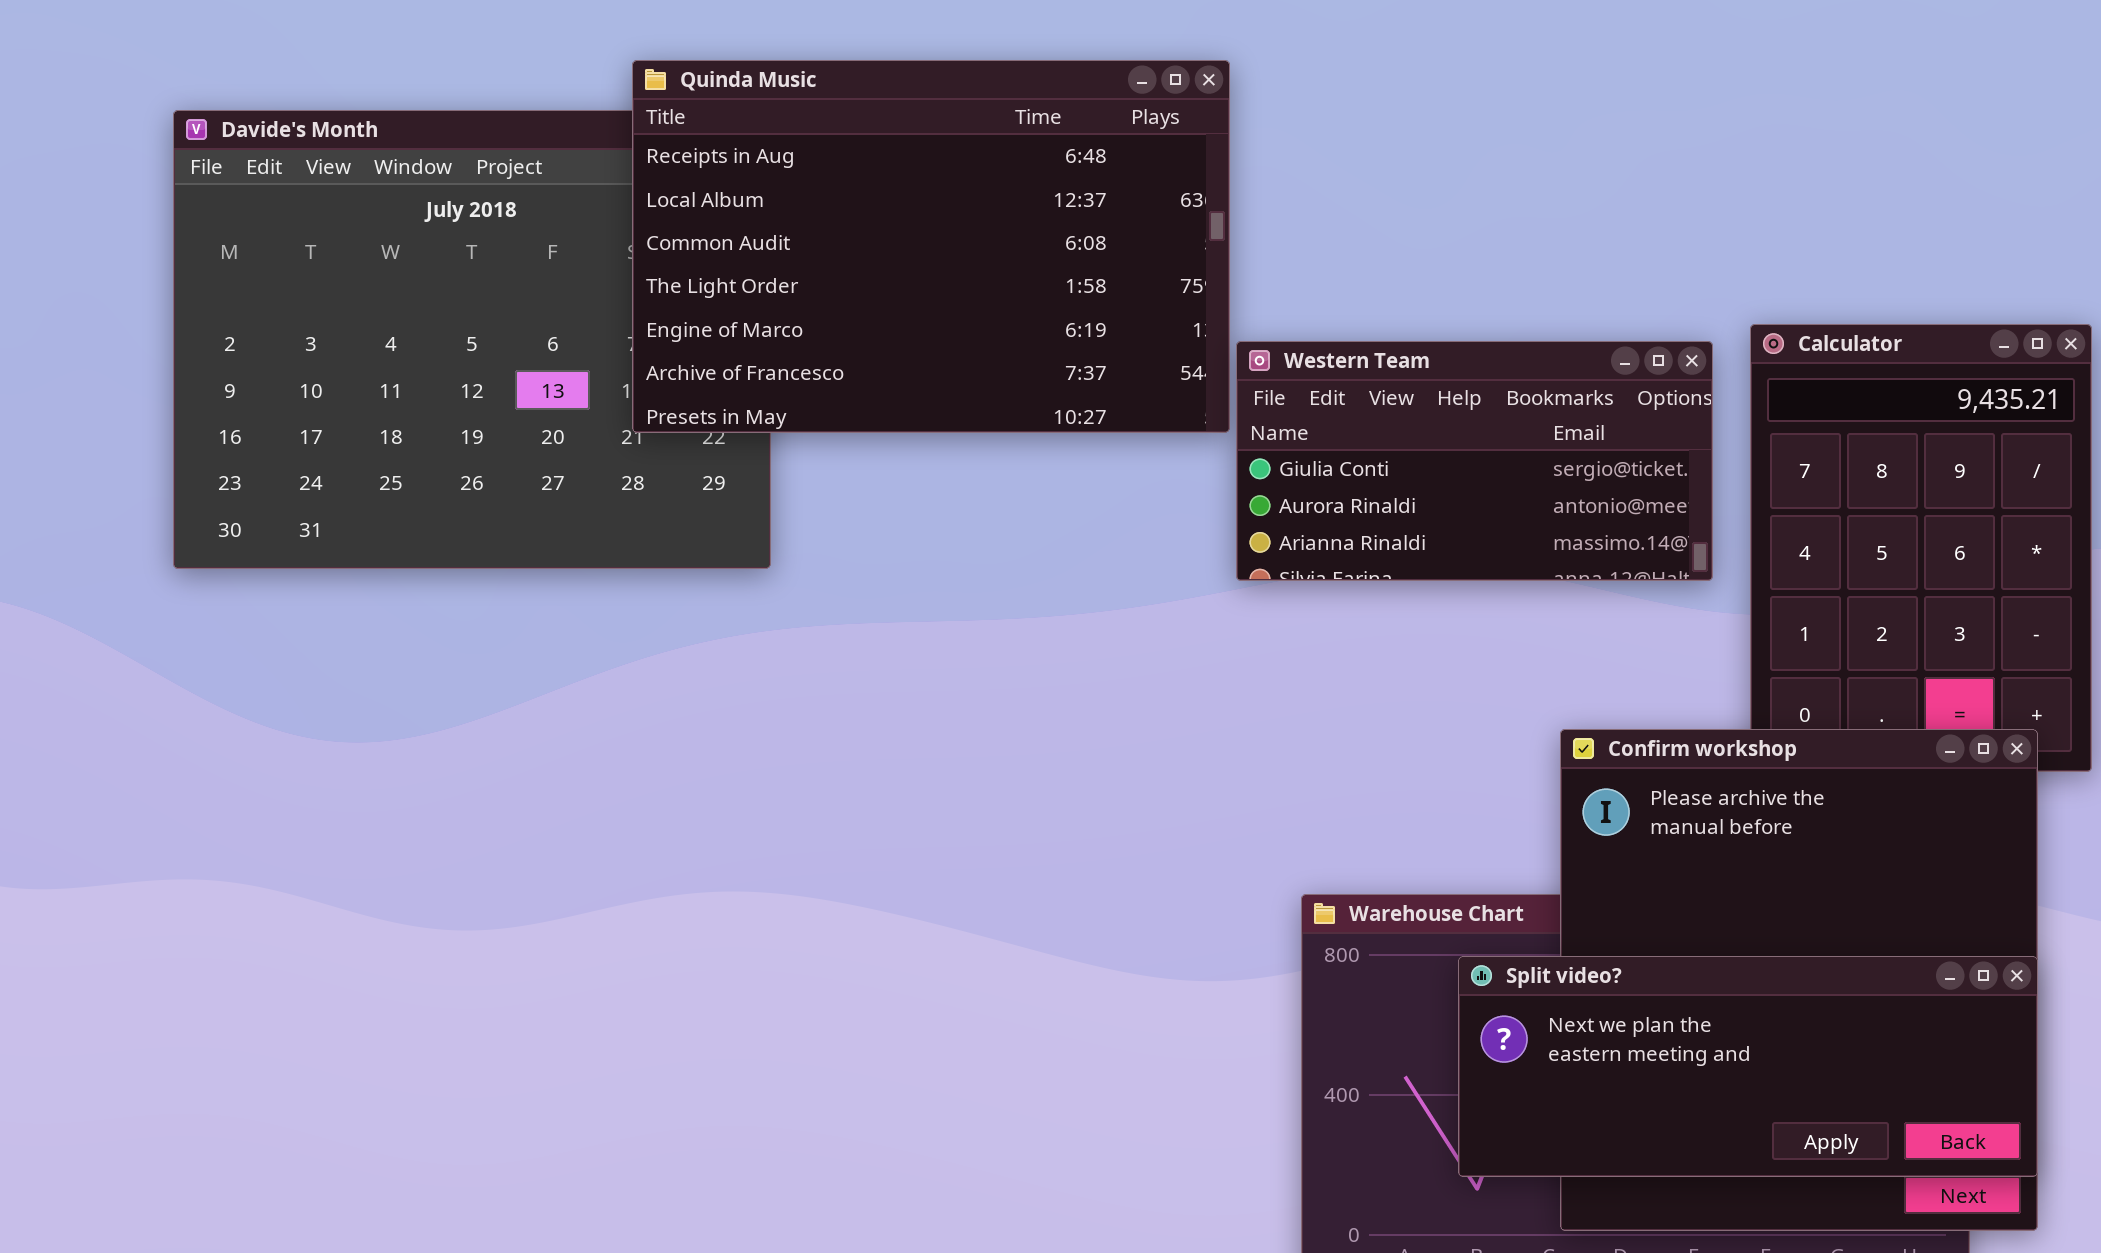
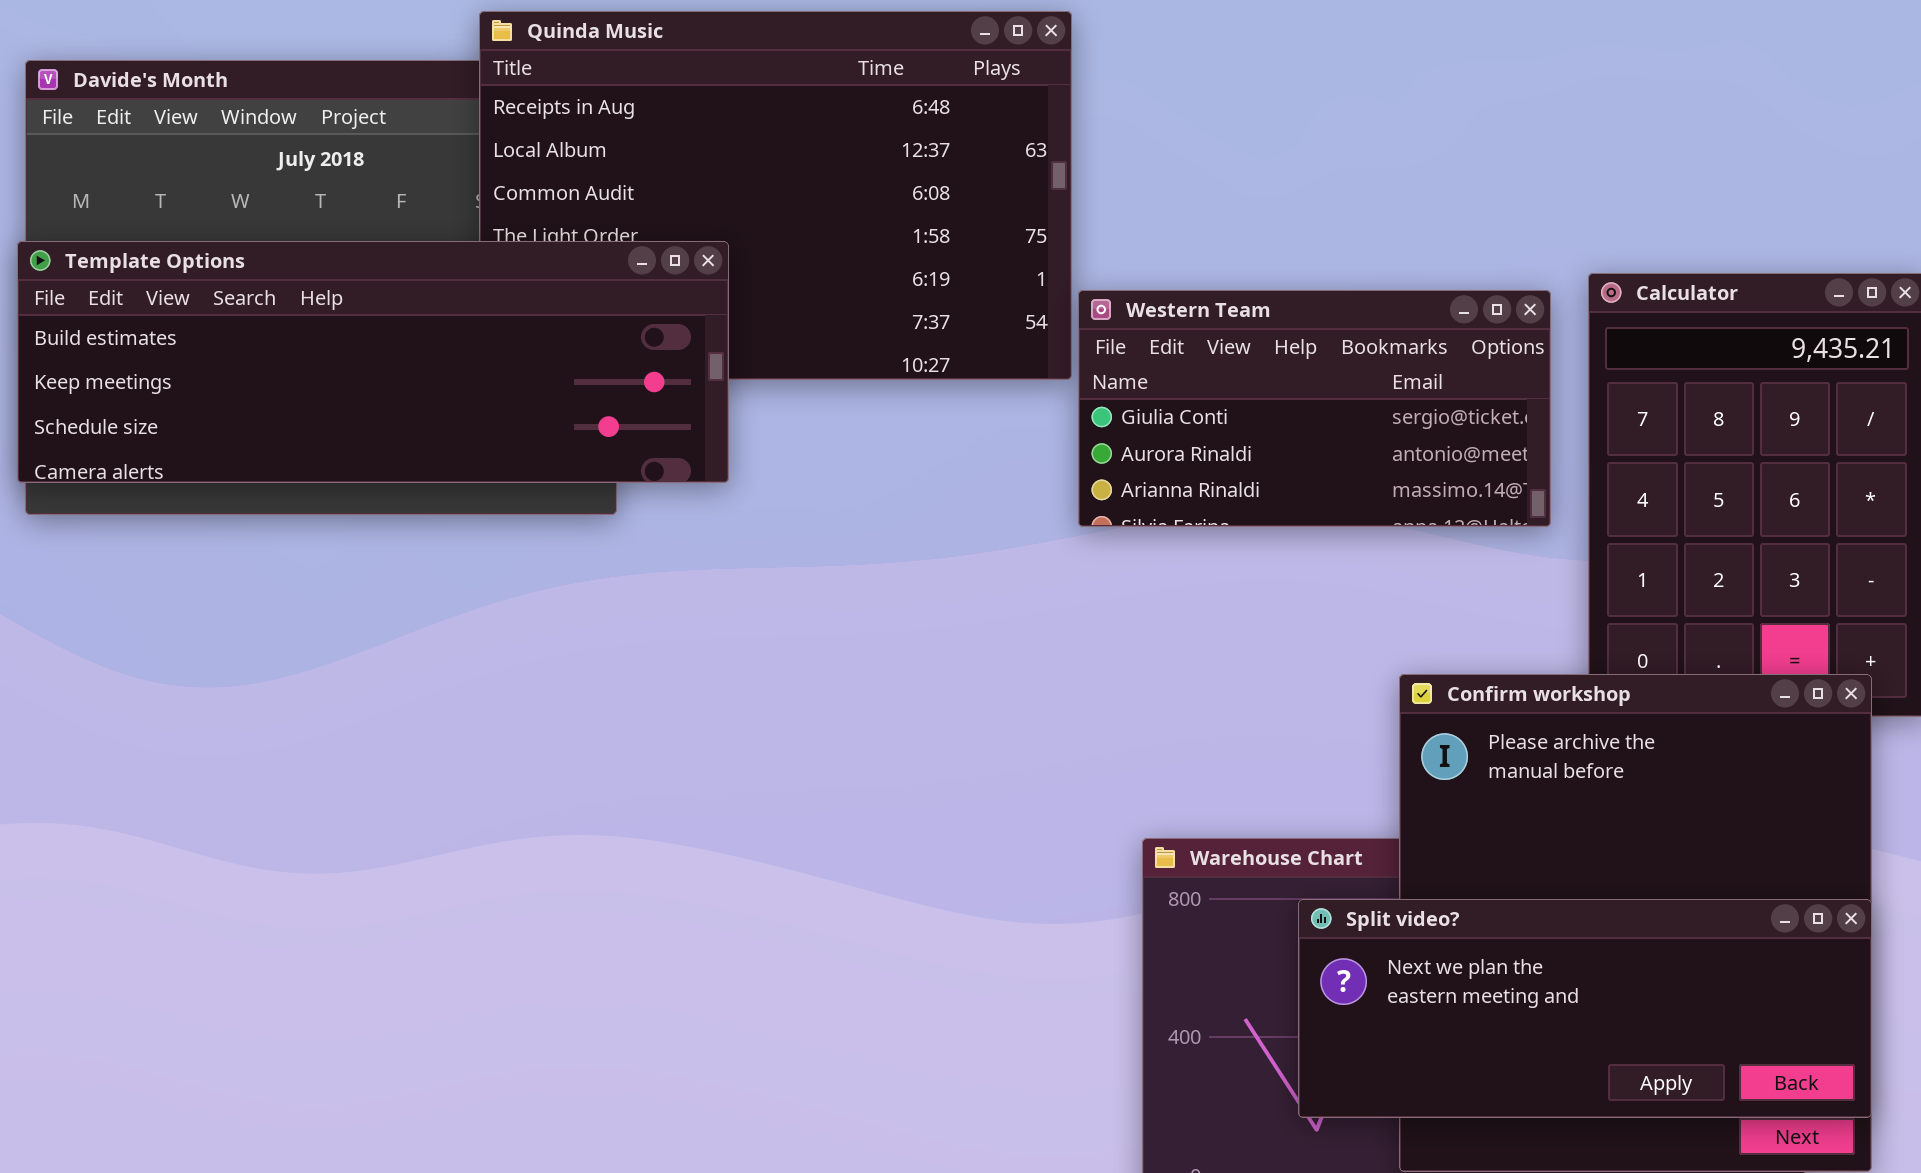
Template Options: none -> [17,241,729,483], opened

